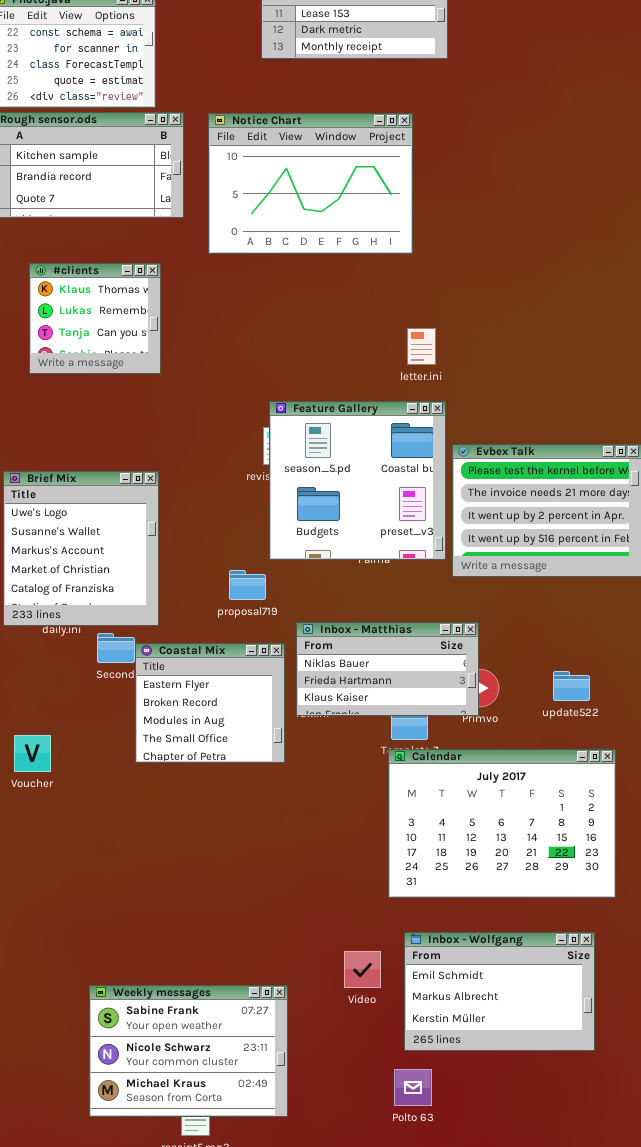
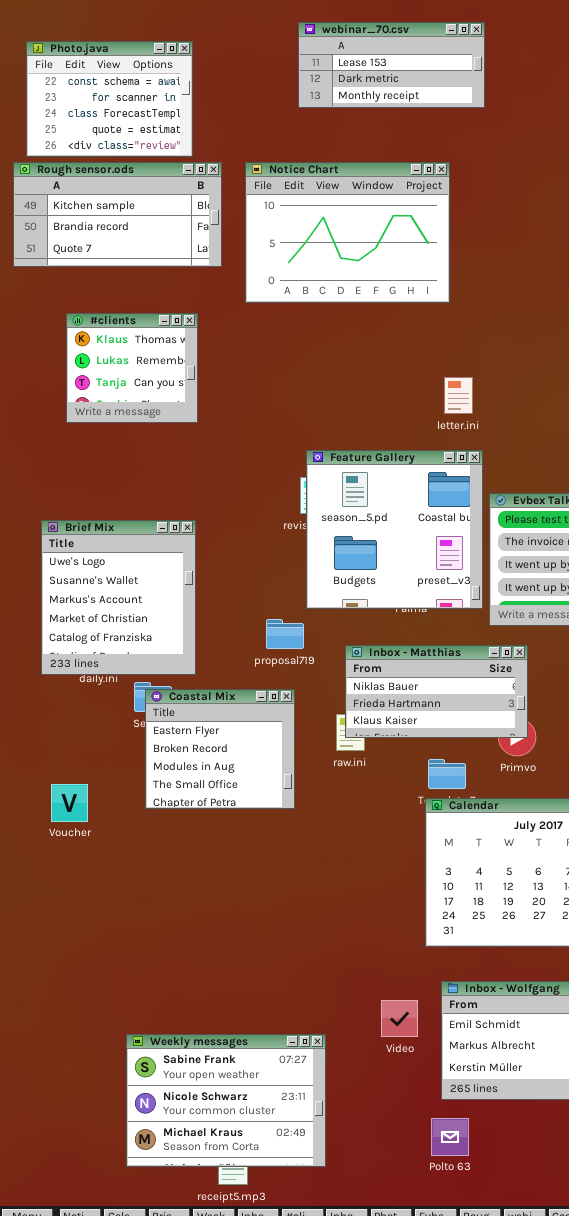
Inbox - Matthias: [296,622,479,716] -> [345,645,528,738], moved
Coastal Mix: [135,643,285,763] -> [145,689,295,809], moved

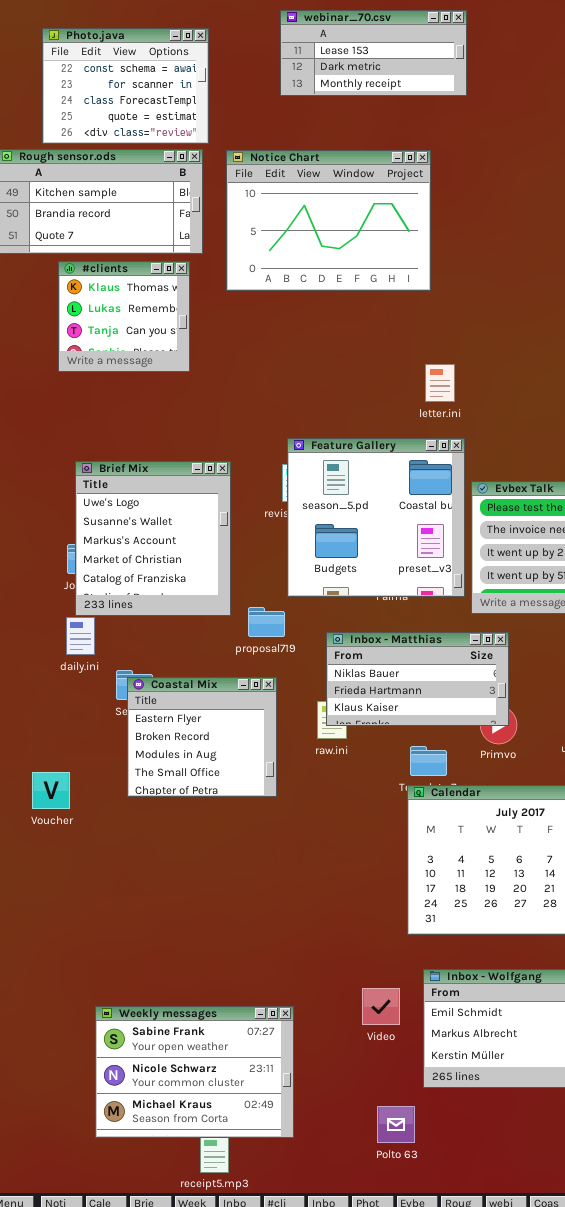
Photo.java: [26,41,193,157] -> [42,28,209,144], moved
#clients: [66,313,198,423] -> [58,261,190,372], moved
Brief Mix: [41,520,196,675] -> [75,461,231,616], moved
Weekly messages: [126,1034,326,1167] -> [95,1006,294,1138], moved
Polto 63: [431,1118,469,1156] -> [377,1106,415,1143], moved

